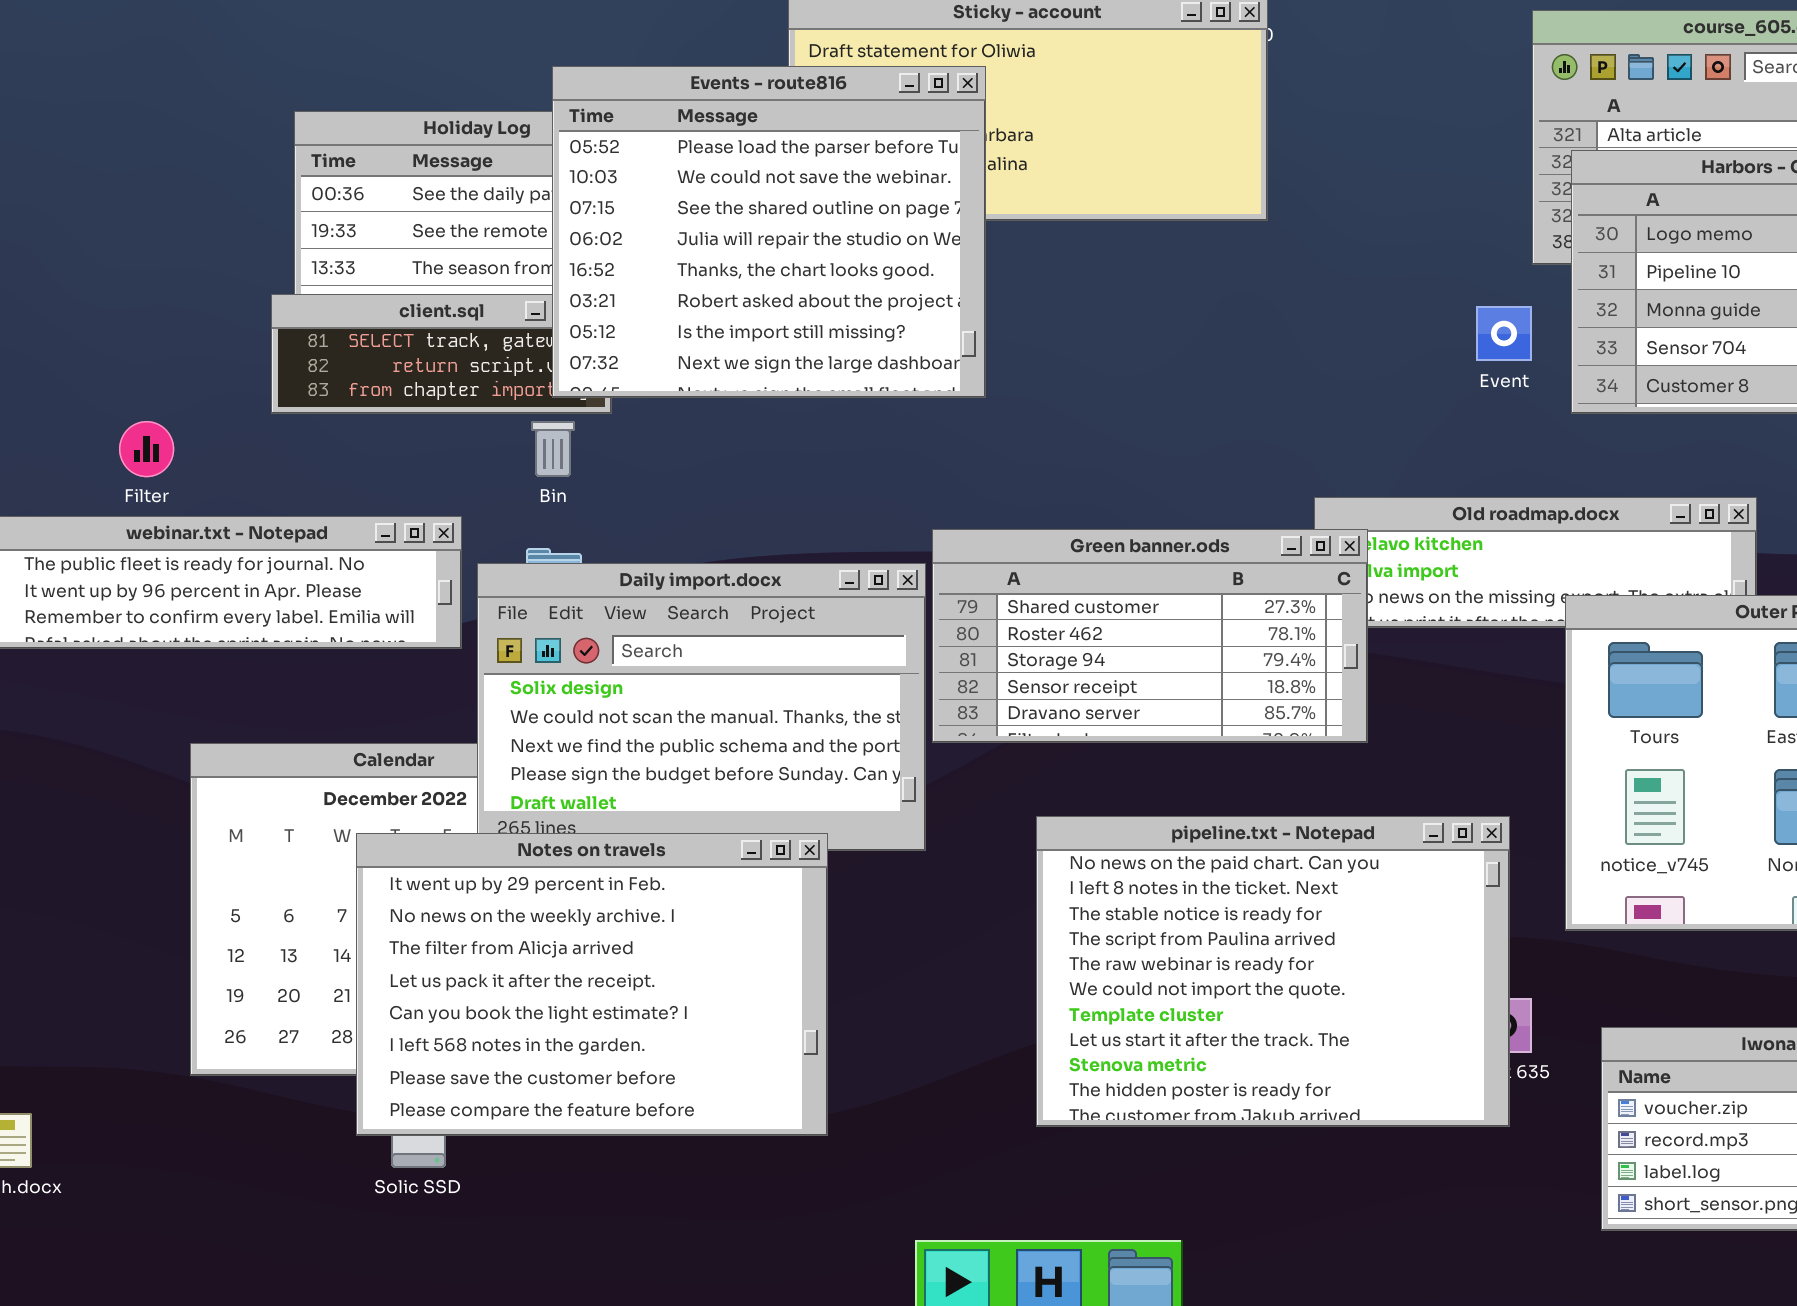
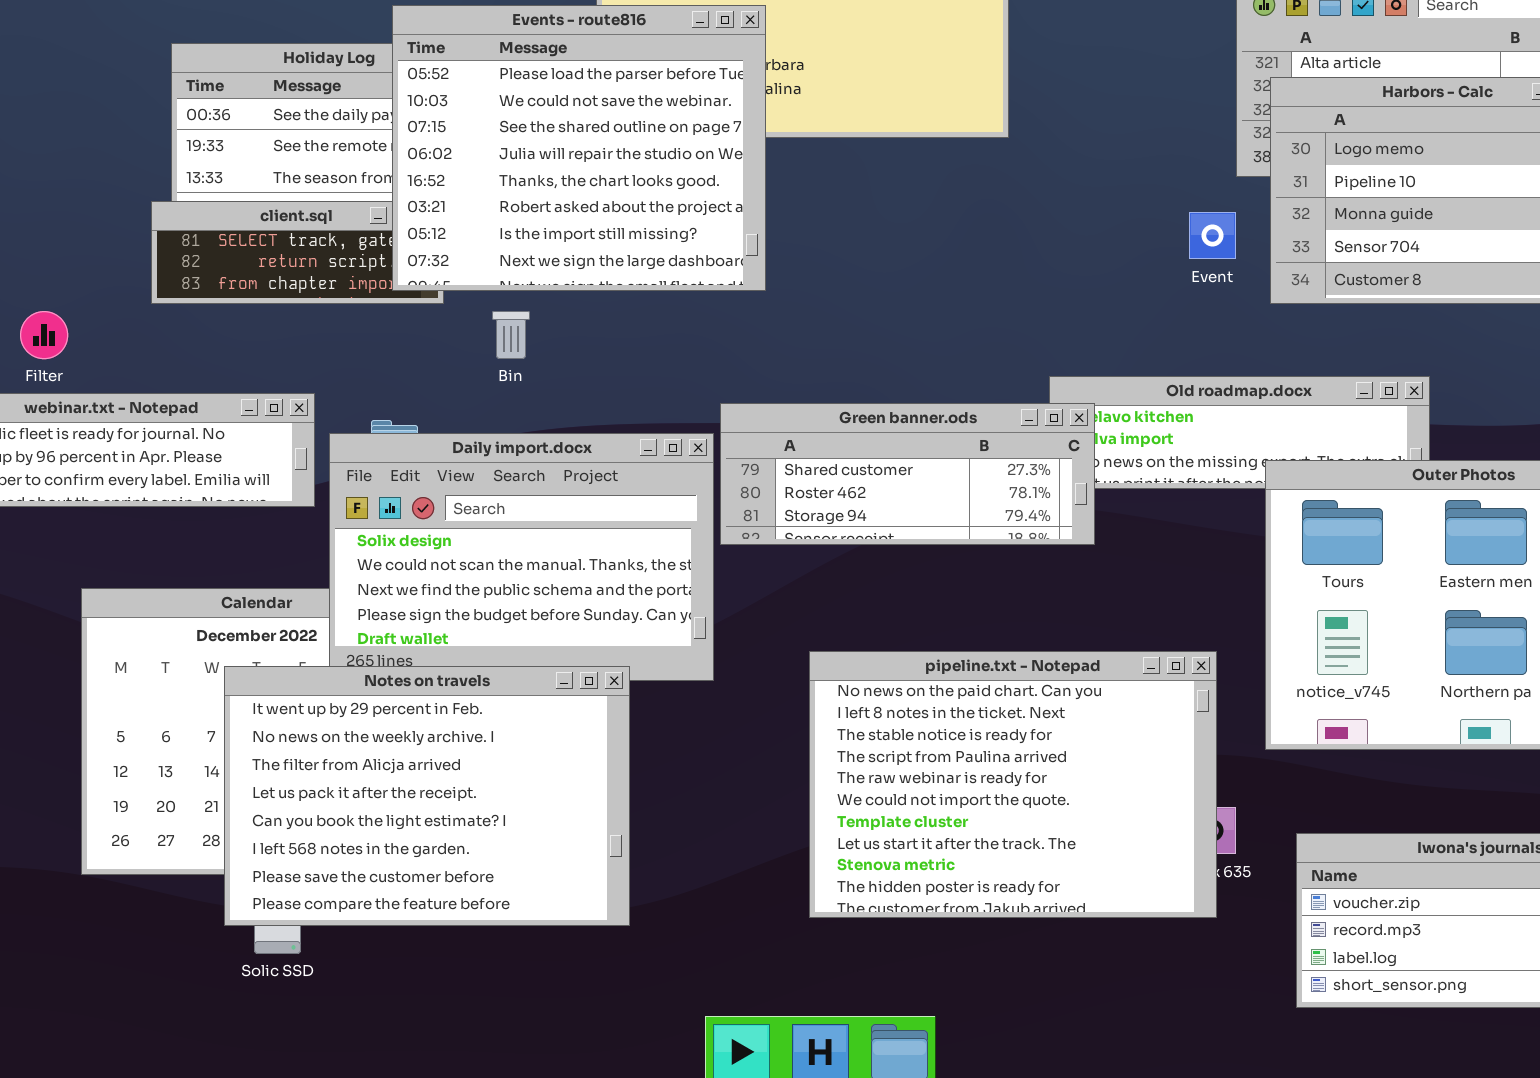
Bin: [531,421,575,477] -> [492,311,530,359], moved
Green banner.ods: [932,529,1368,743] -> [720,403,1095,545], resized

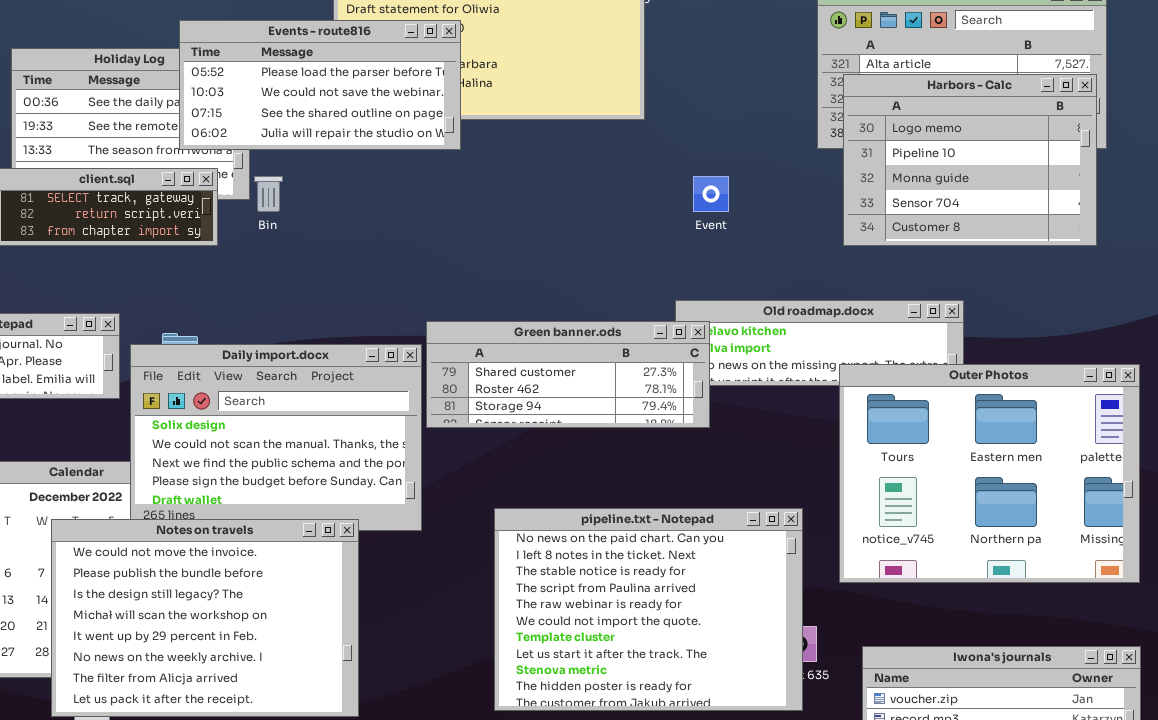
Events - route816: [392,5,766,291] -> [179,20,461,150], resized
Event: [1189,212,1236,259] -> [693,176,729,212], moved
Bin: [492,311,530,359] -> [254,176,283,212], moved
Notes on travels: [224,666,630,926] -> [51,519,359,717], scrolled up 4 rows

